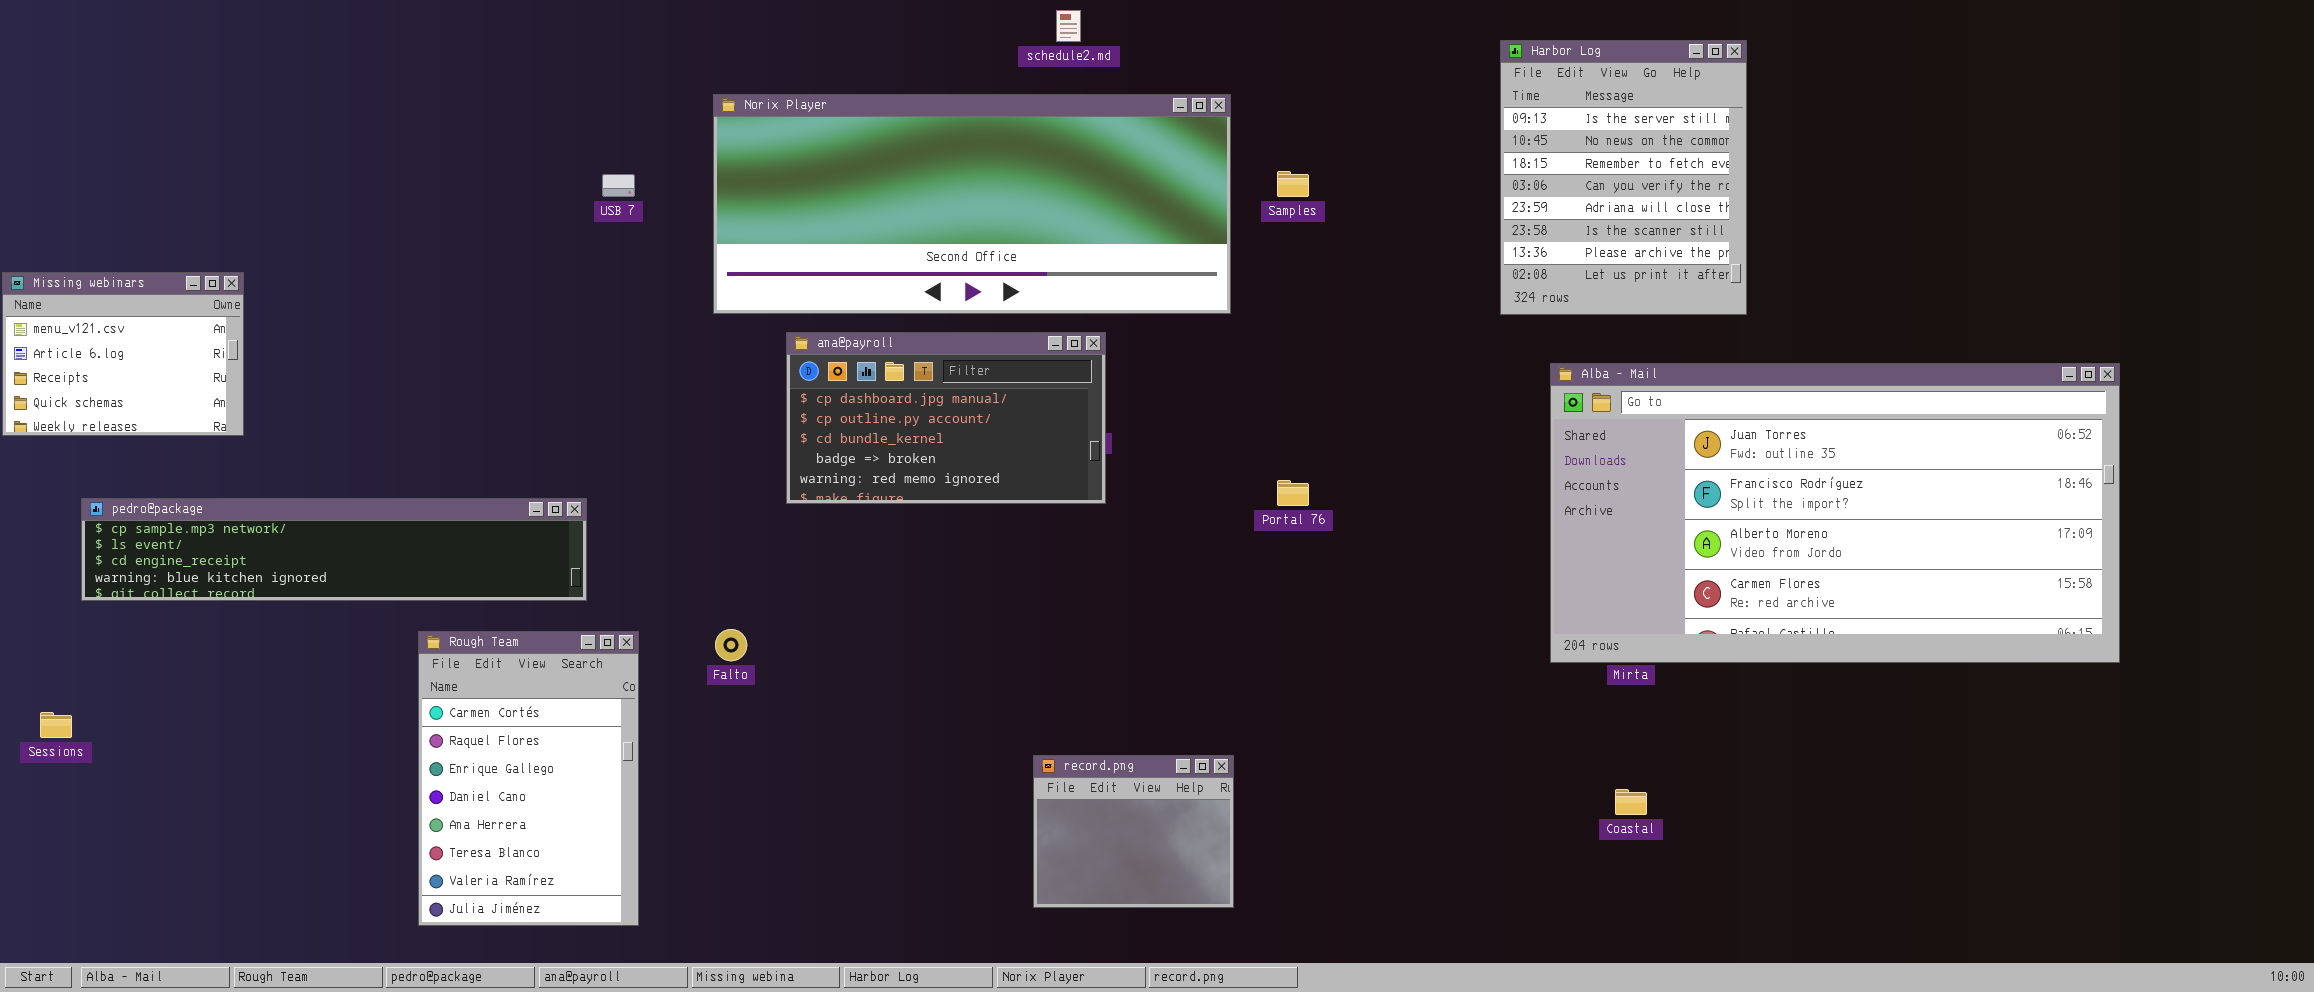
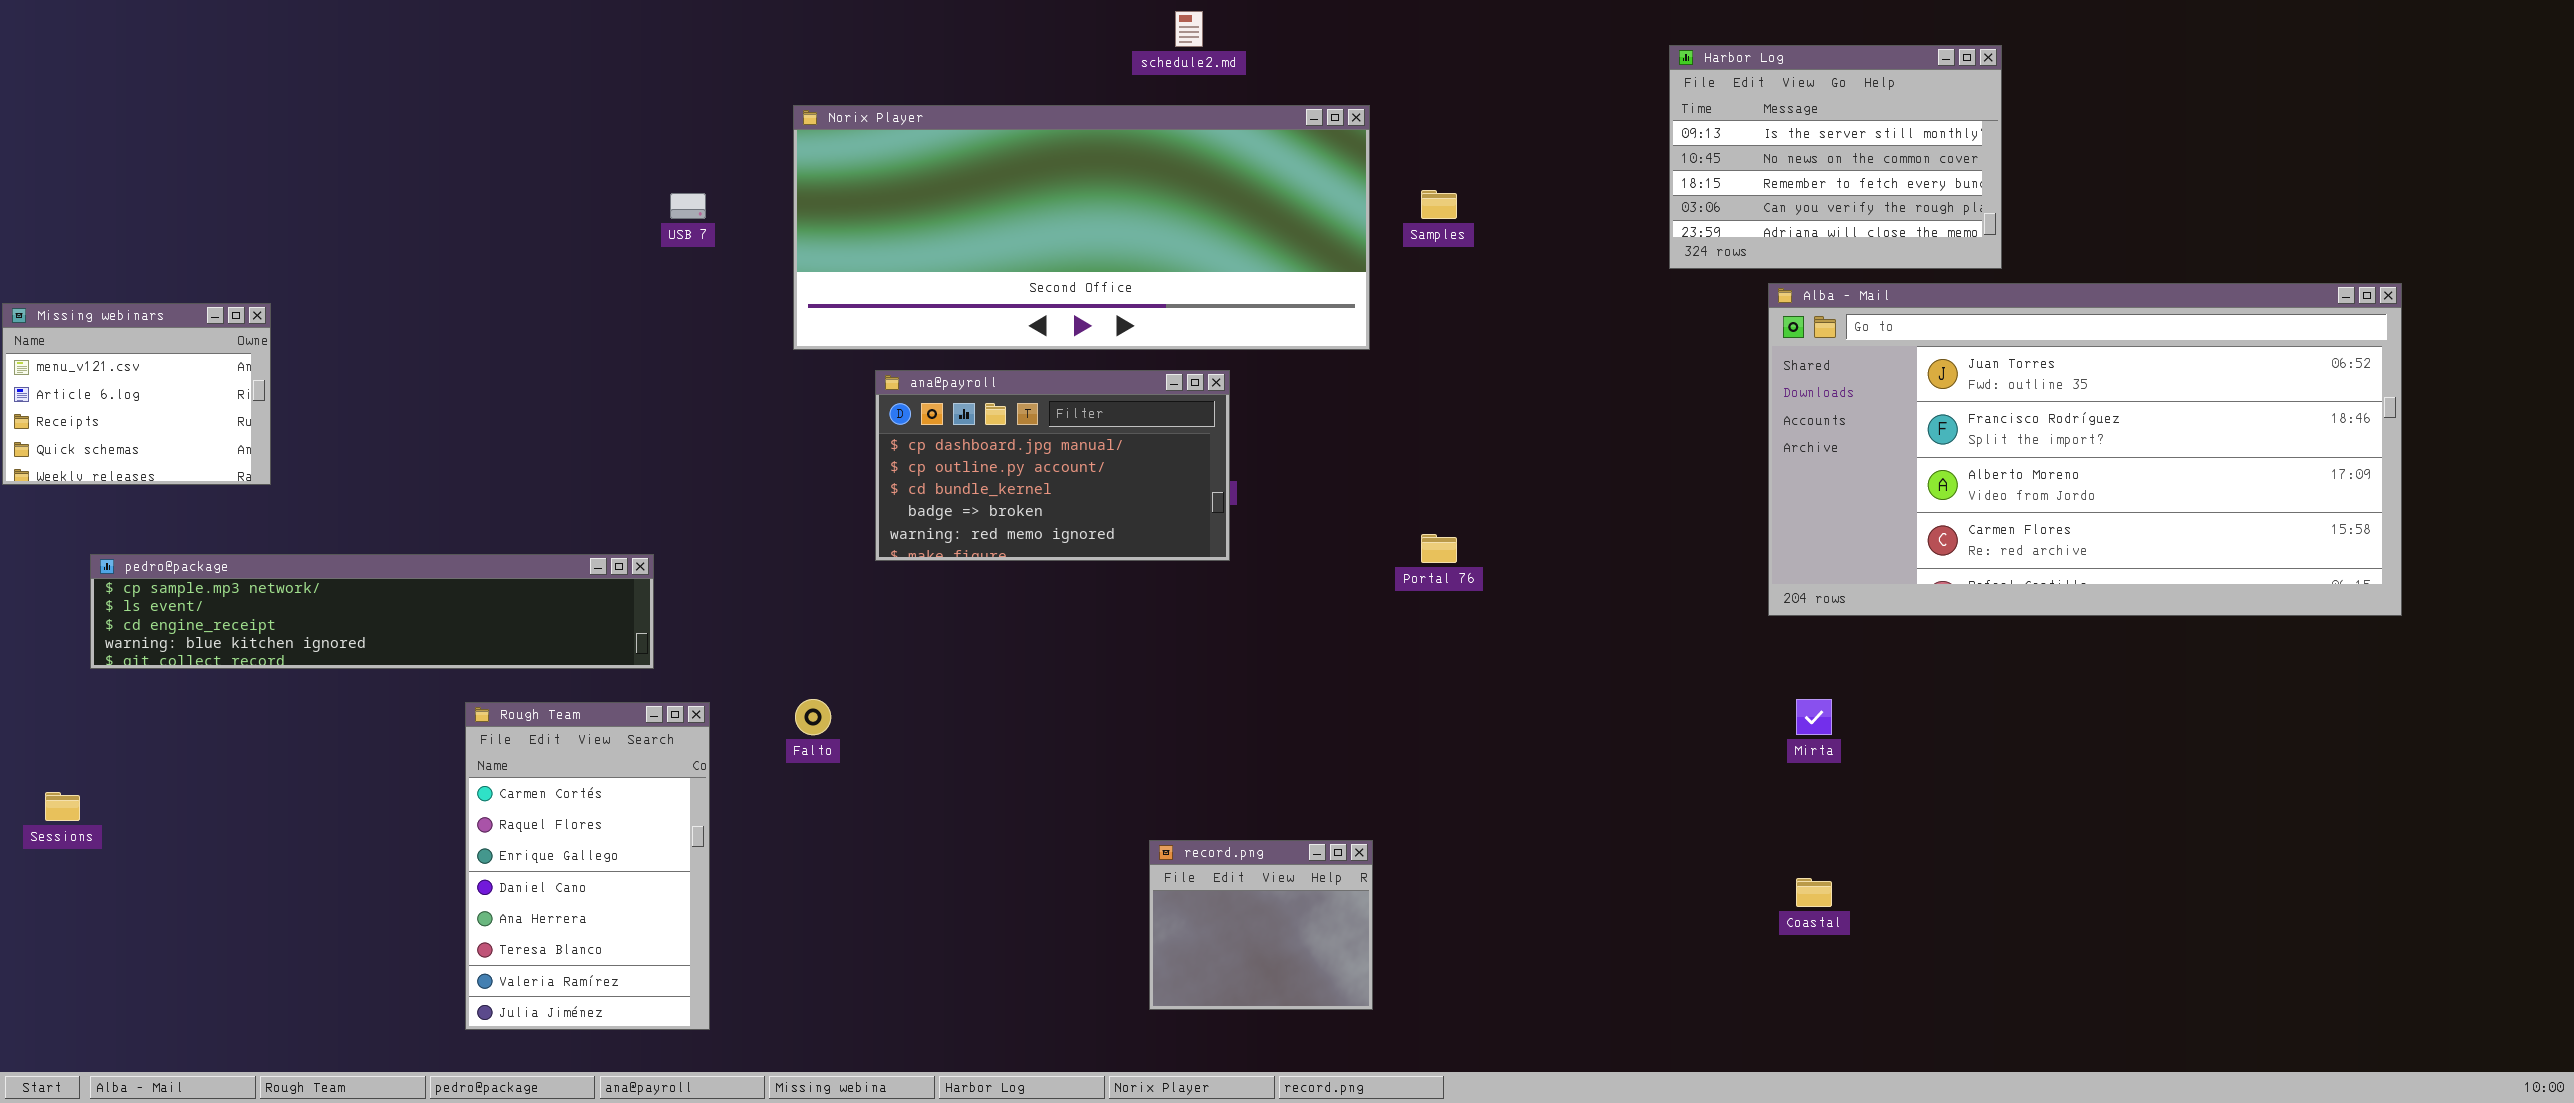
Harbor Log: [1500,40,1747,315] -> [1669,45,2002,269], resized
Alba - Mail: [1550,363,2120,663] -> [1768,283,2402,616], moved

